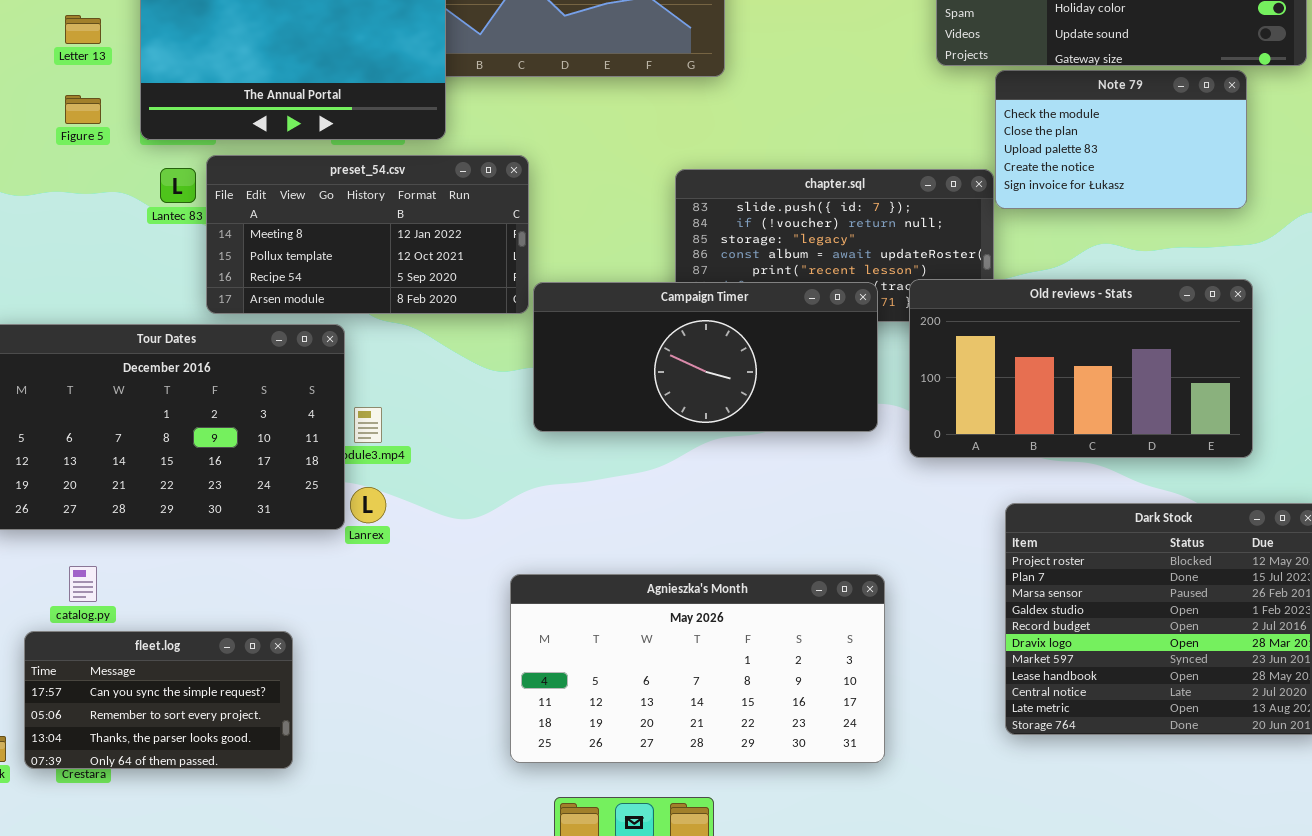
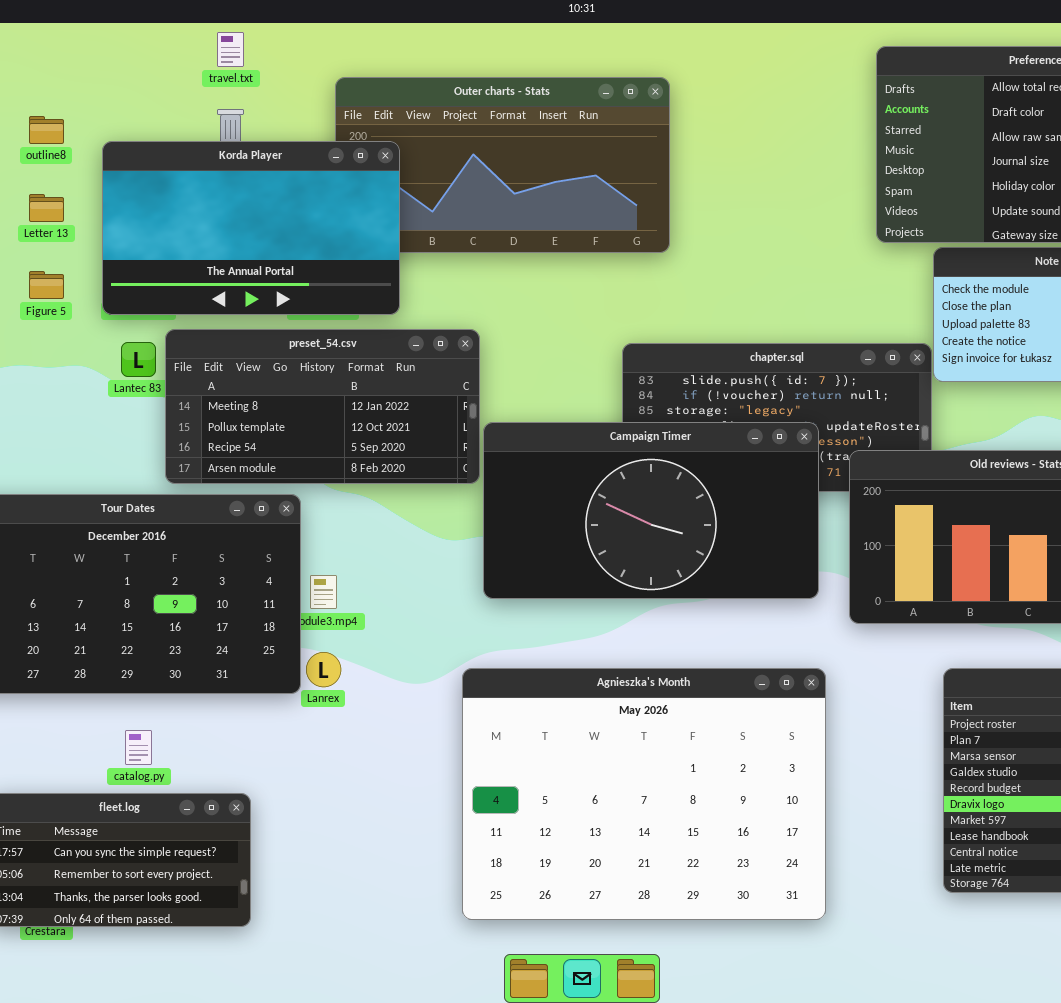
Campaign Timer: [533,282,878,432] -> [483,422,819,599], resized
catalog.py: [69,566,97,602] -> [125,730,152,765], moved
Agnieszka's Month: [510,574,885,763] -> [462,668,826,920], resized

